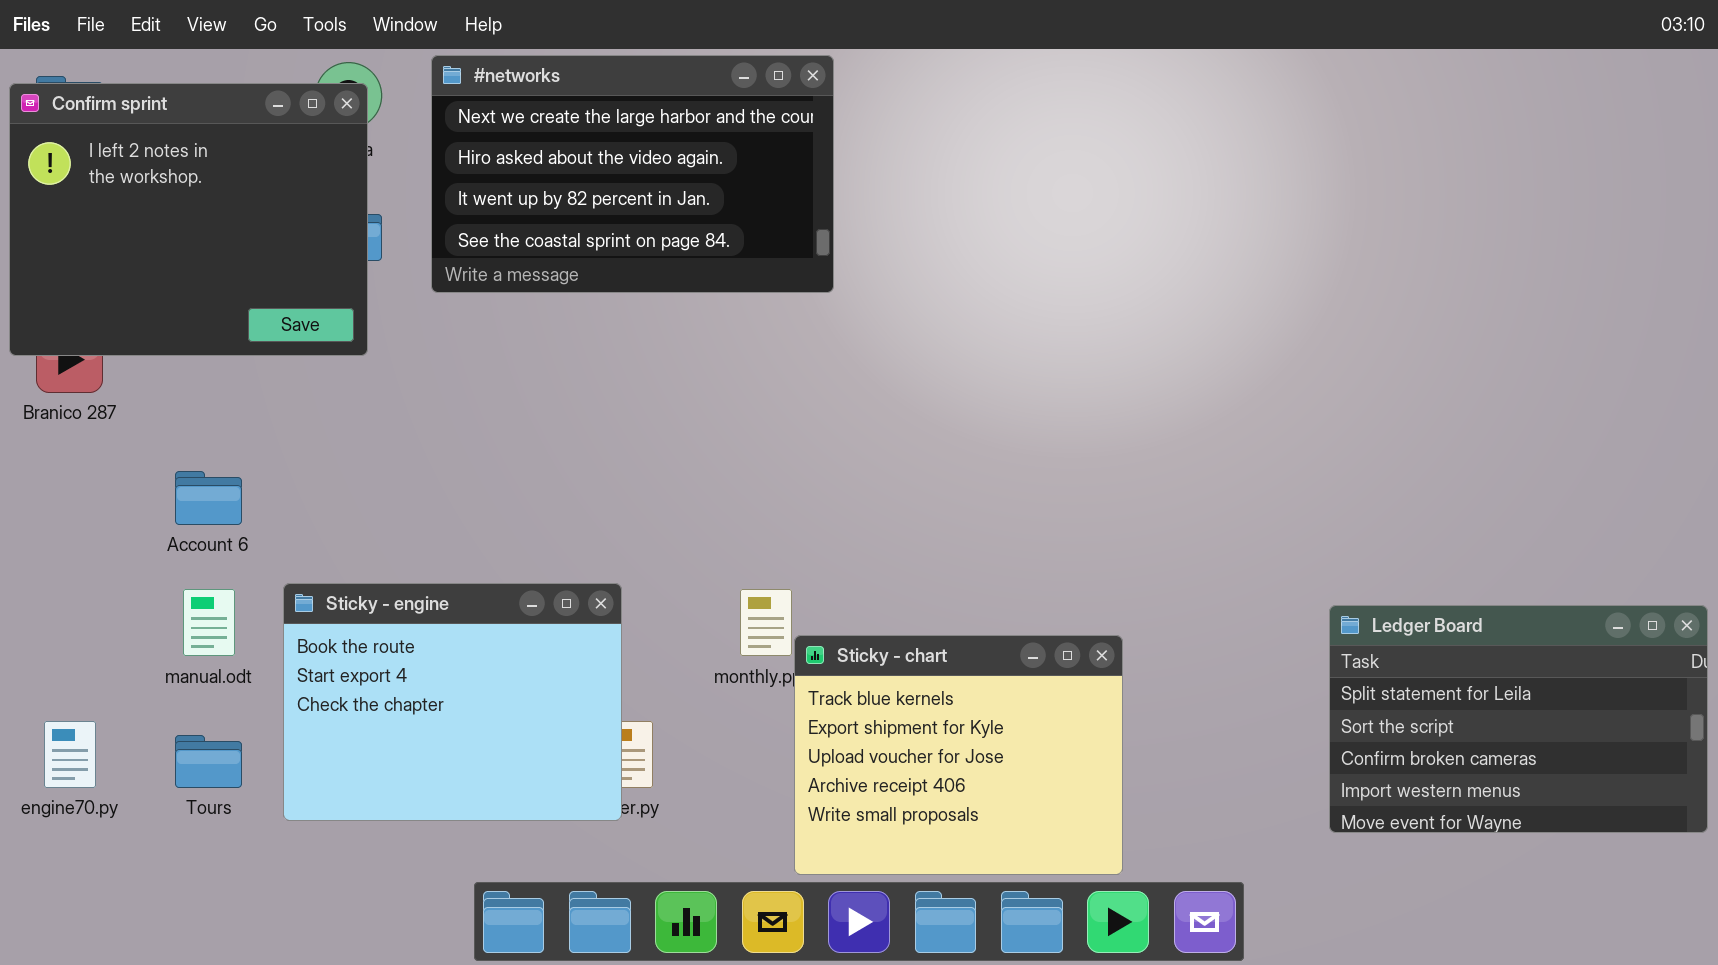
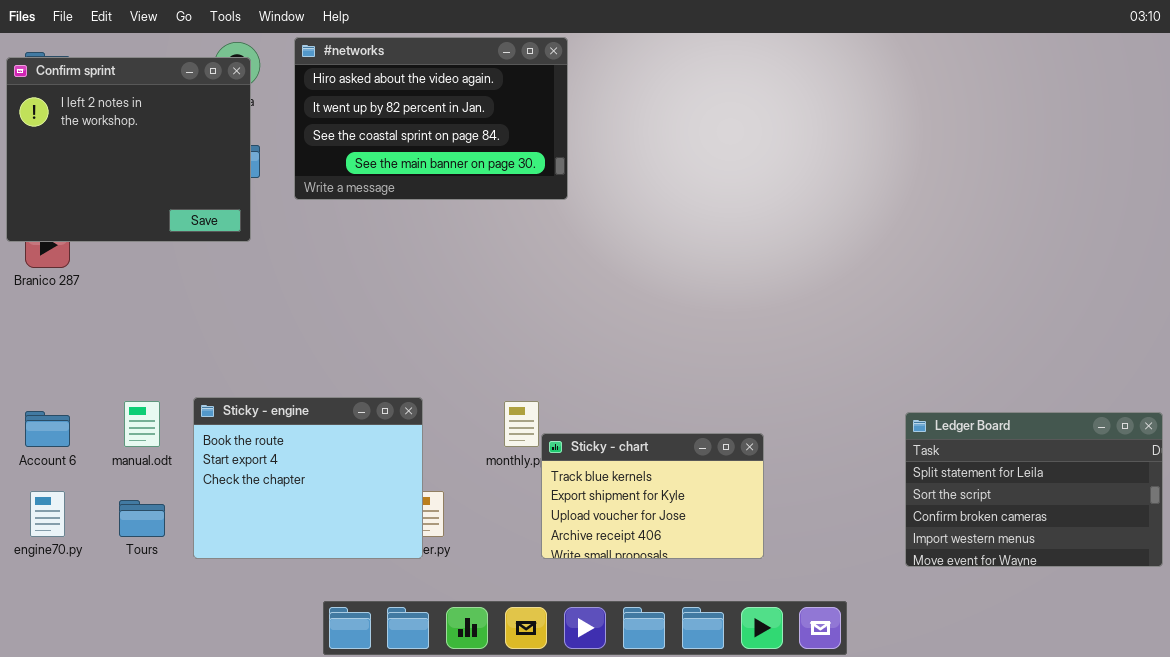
#networks: [431,55,834,293] -> [294,37,568,200], scrolled down 1 row
Account 6: [175,471,242,525] -> [25,411,70,447], moved
Sticky - chart: [794,635,1123,875] -> [541,433,764,559], resized

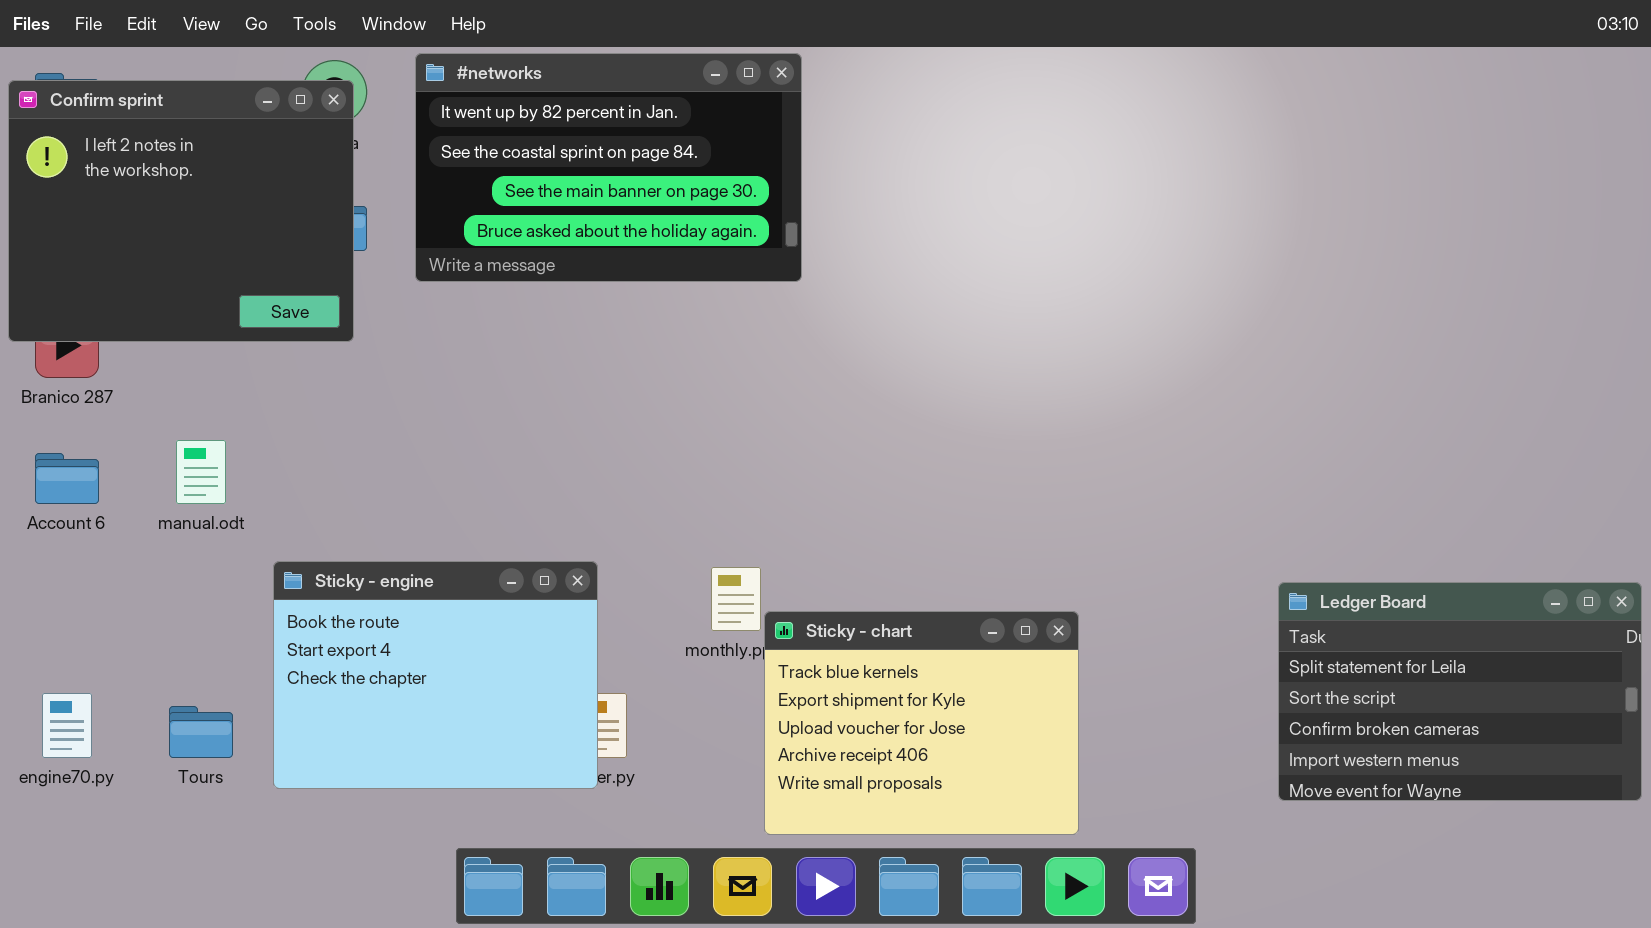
#networks: [294,37,568,200] -> [415,53,802,282], scrolled down 1 row
manual.odt: [124,401,160,447] -> [176,440,226,504], moved
Account 6: [25,411,70,447] -> [35,453,99,504], moved
Sticky - chart: [541,433,764,559] -> [764,611,1079,835], resized

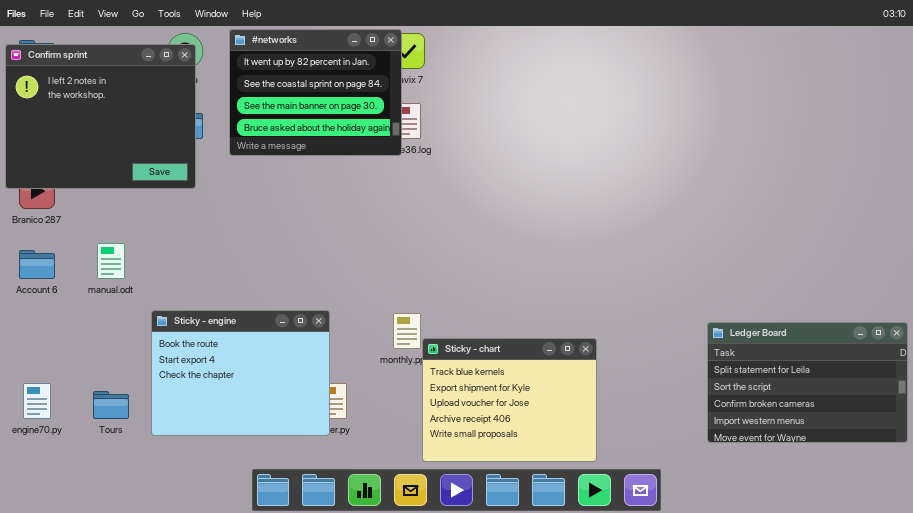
#networks: [415,53,802,282] -> [229,29,402,156], resized

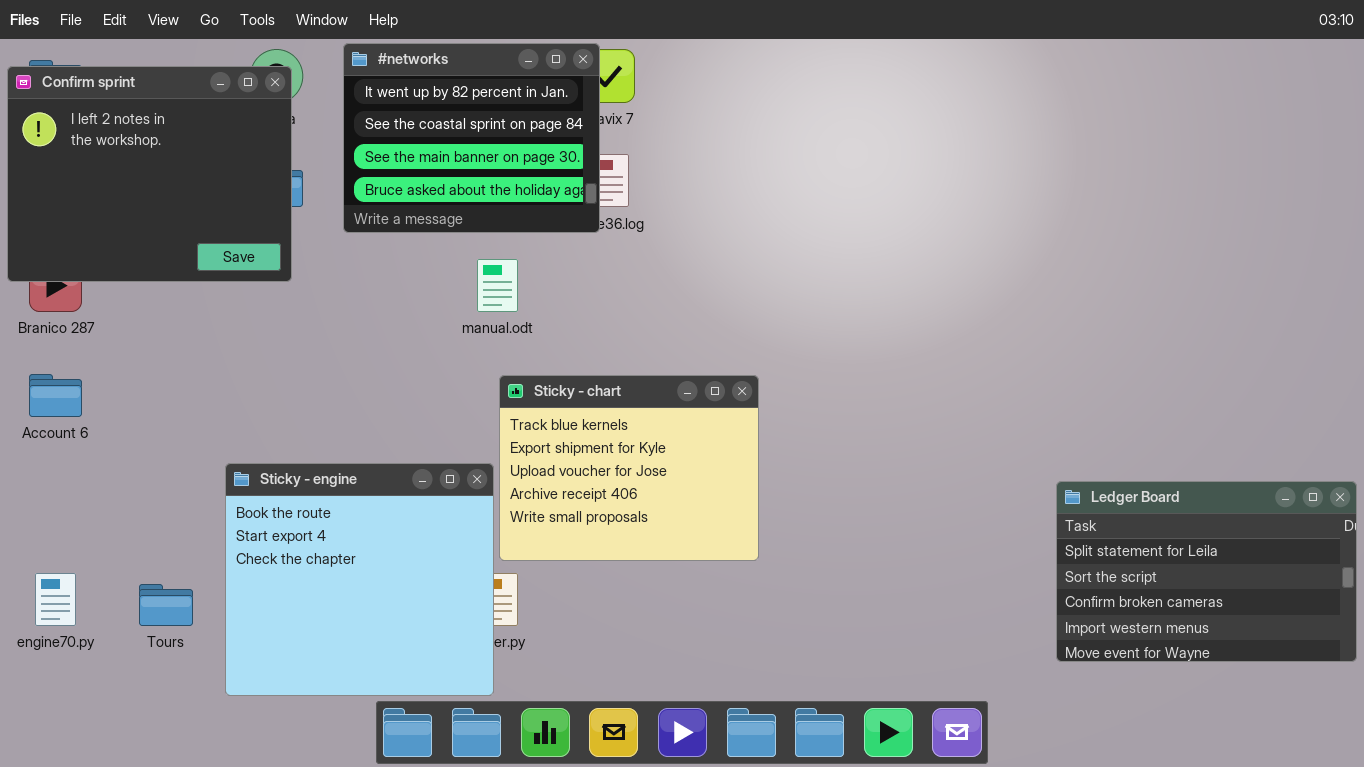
manual.odt: [97,243,125,279] -> [477,259,518,312], moved
Sticky - engine: [151,310,330,436] -> [225,463,494,696], resized
Sticky - chart: [422,338,597,462] -> [499,375,759,561], moved

